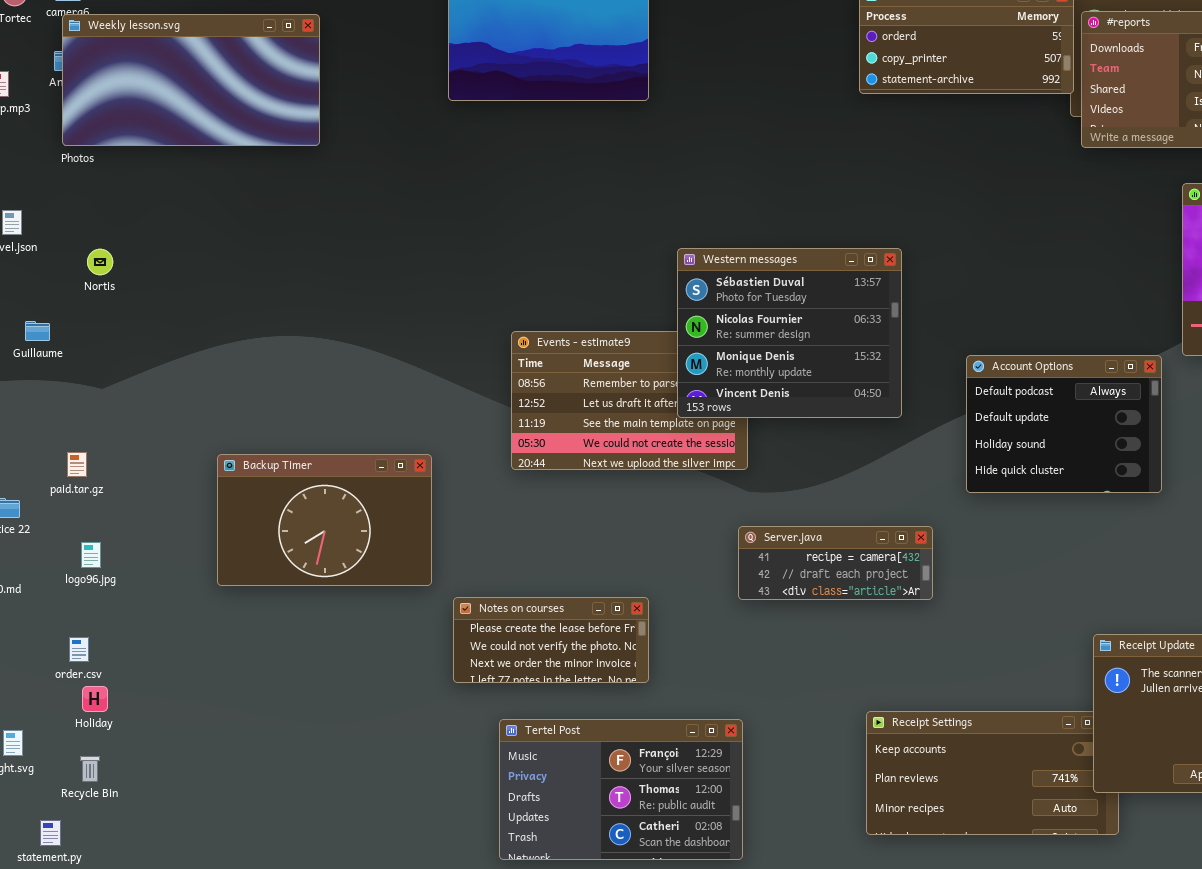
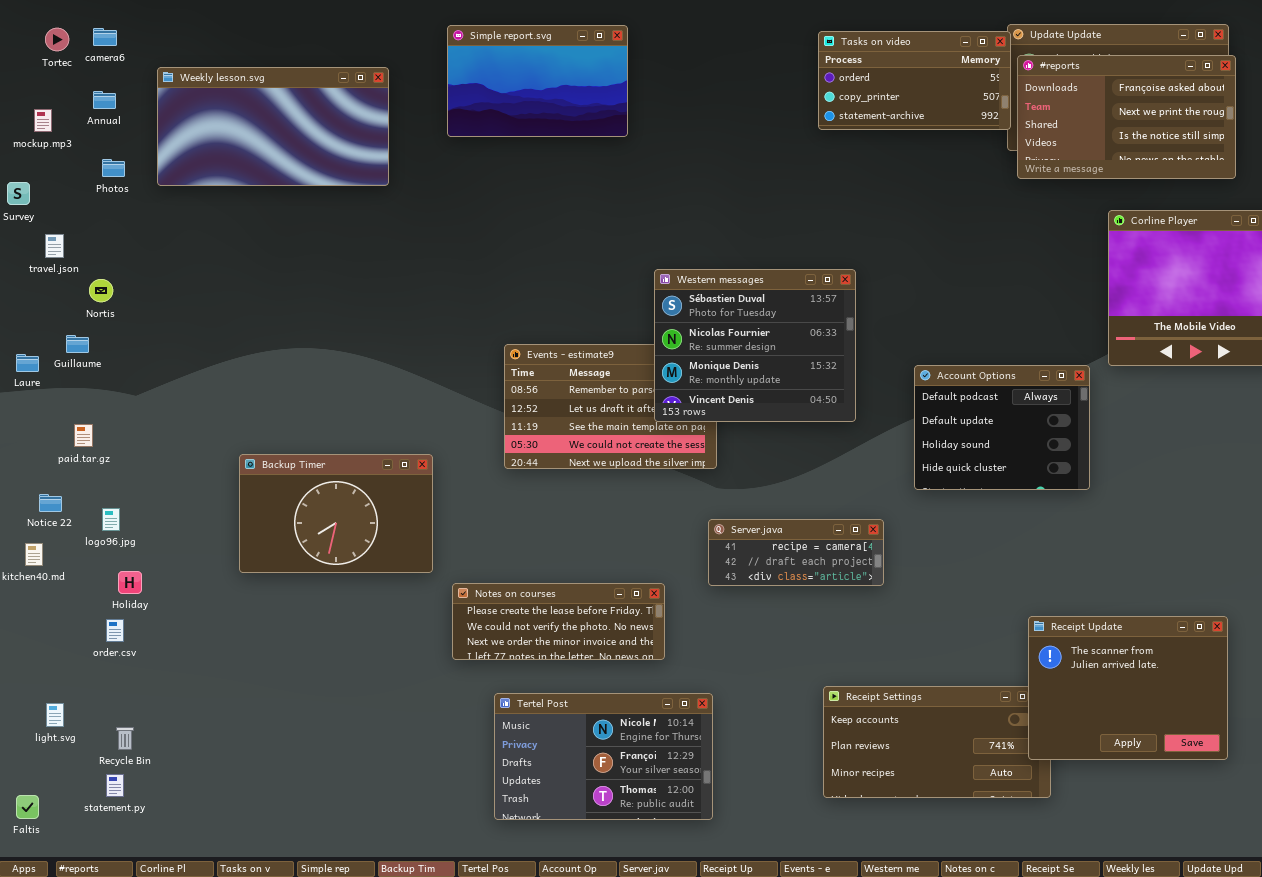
Weekly lesson.svg: [62,14,320,146] -> [157,67,389,186], moved
Nortis: [87,249,113,275] -> [89,279,113,302], moved
paid.tar.gz: [67,452,87,477] -> [74,424,93,447], moved
logo96.jpg: [81,542,101,568] -> [102,508,120,531], moved
Notes on courses: [453,597,649,683] -> [452,583,665,660], resized
Holiday: [82,686,108,712] -> [118,571,142,594], moved
Tertel Post: [499,719,743,860] -> [494,693,713,820], scrolled up 1 row
statement.py: [40,820,61,846] -> [106,774,124,797], moved

